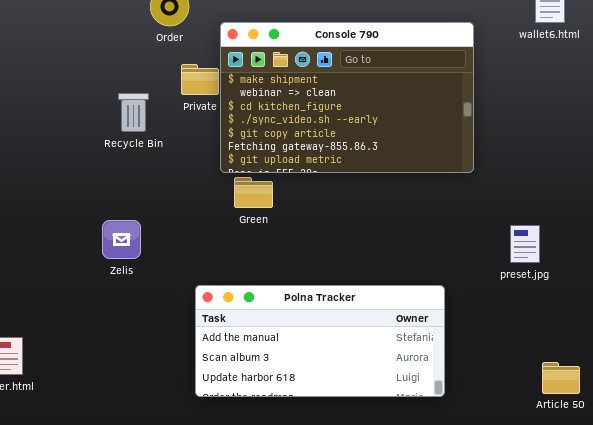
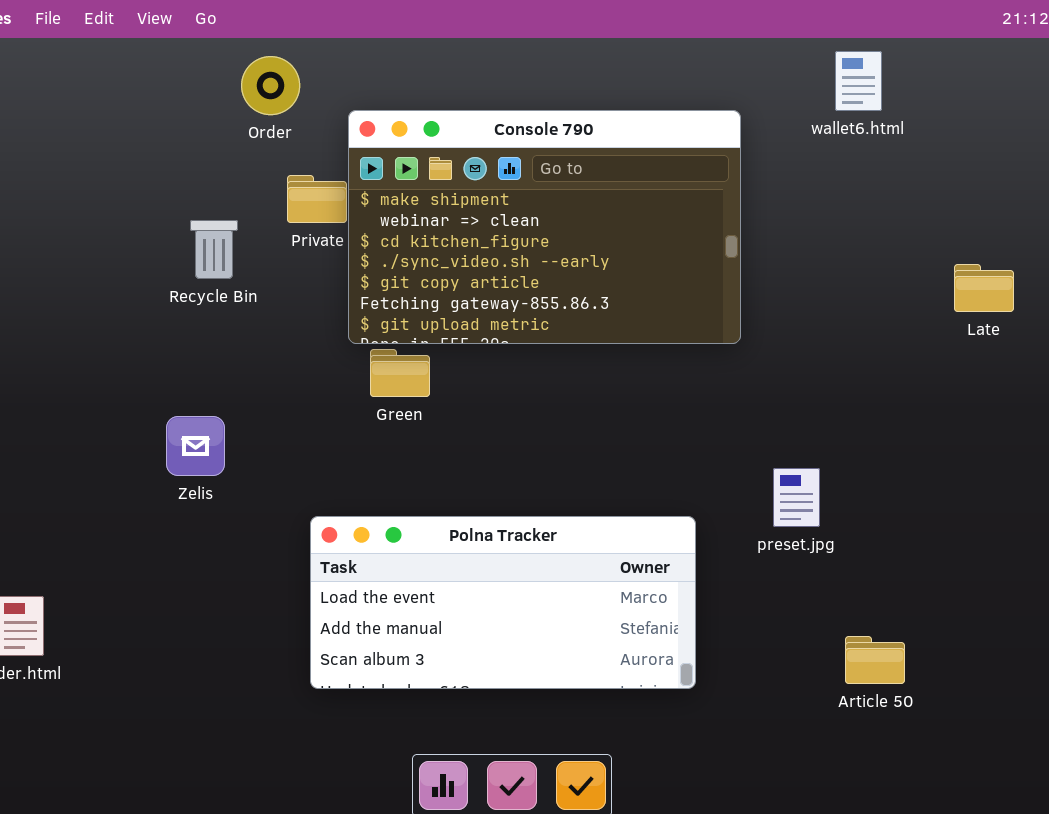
preset.jpg: [510,225,540,263] -> [773,468,820,527], moved
Polna Tracker: [195,285,445,397] -> [310,516,696,689], scrolled up 1 row

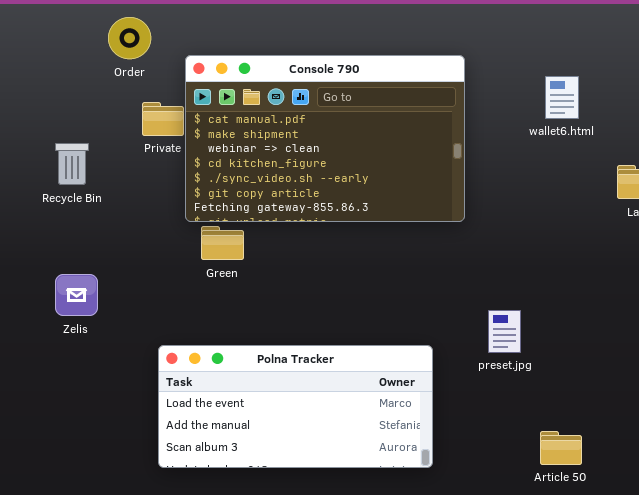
wallet6.html: [835,51,882,111] -> [545,76,579,119], moved
Console 790: [348,110,741,344] -> [185,55,465,222], scrolled up 1 row
Recycle Bin: [190,220,238,279] -> [55,143,89,185], moved

